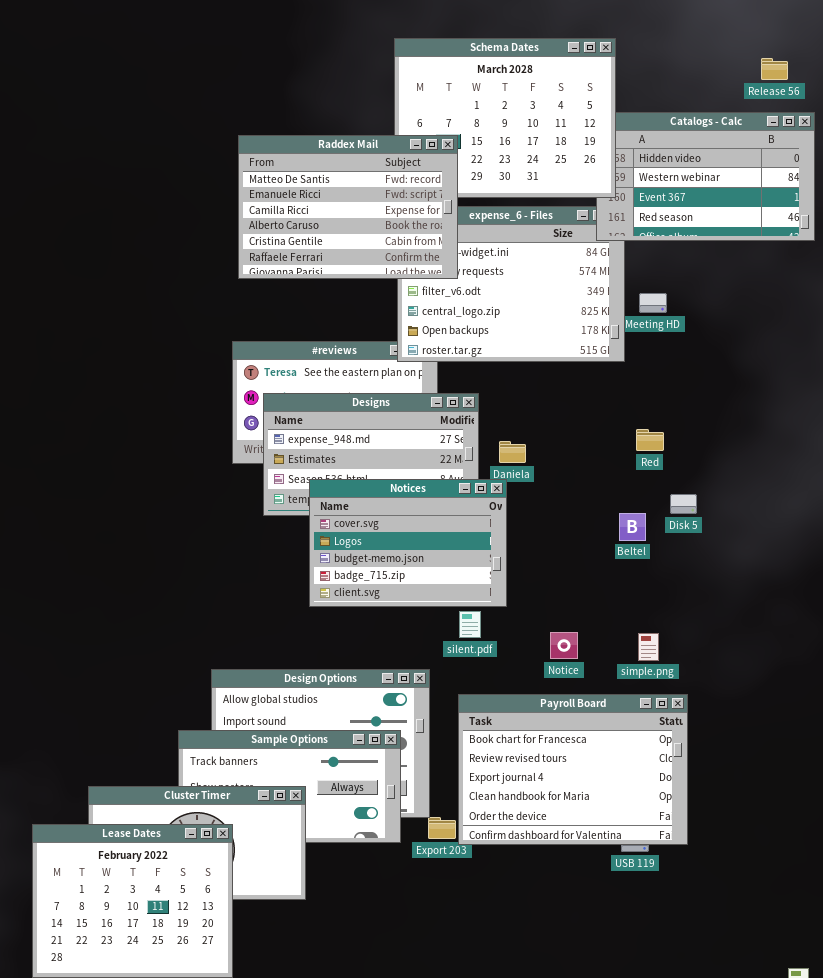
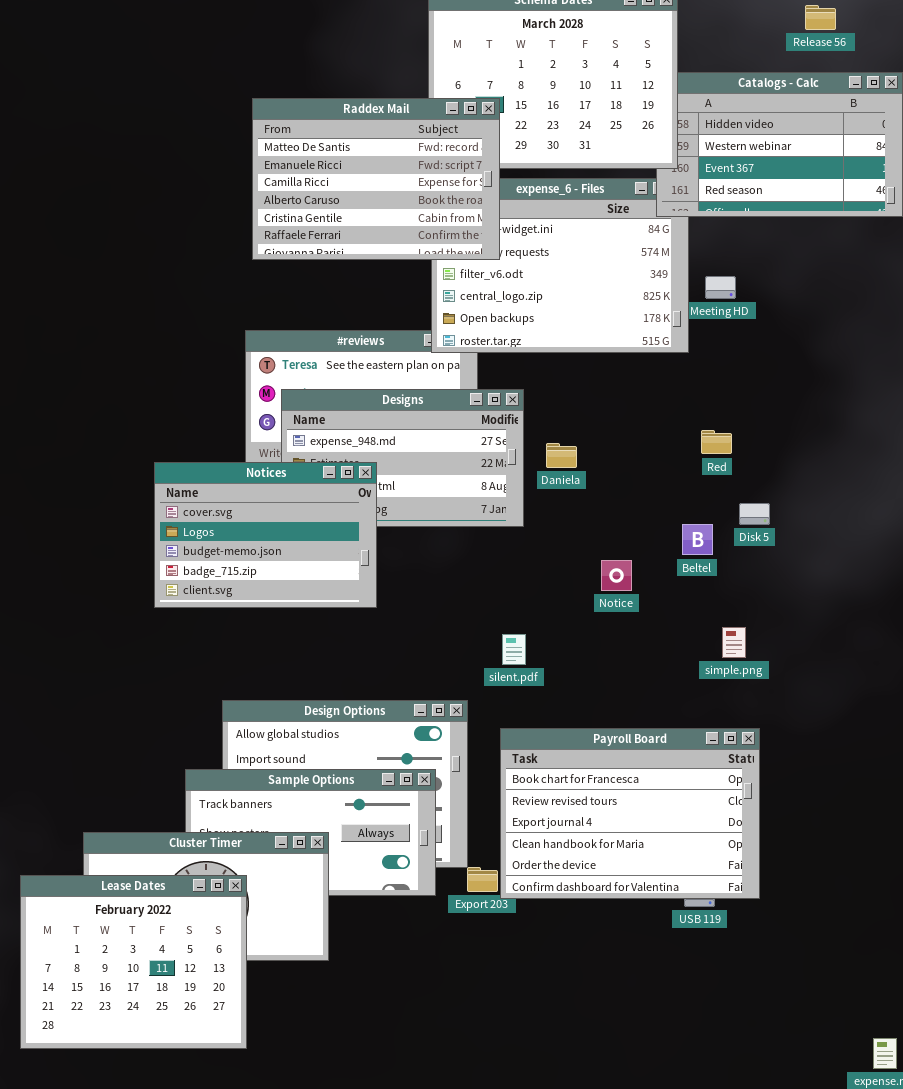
Release 56: [761,58,788,80] -> [805,5,836,30], moved
Notices: [309,479,507,607] -> [154,462,377,608], moved
Notice: [550,632,578,659] -> [601,560,632,591], moved
simple.png: [638,633,659,661] -> [722,627,746,658], moved

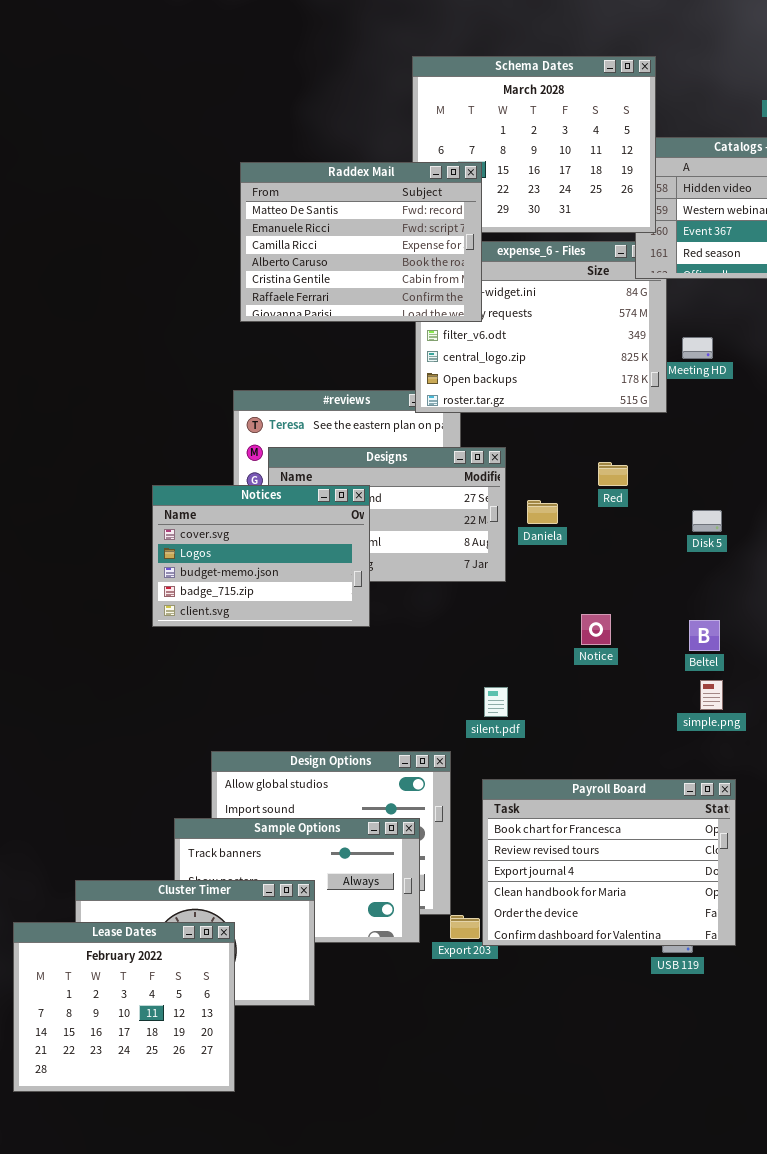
Red: [701,430,732,454] -> [598,462,628,486], moved
Notices: [154,462,377,608] -> [152,485,370,627], moved
Disk 5: [739,503,770,525] -> [692,510,722,532], moved
Beltel: [682,524,713,555] -> [689,620,720,651], moved

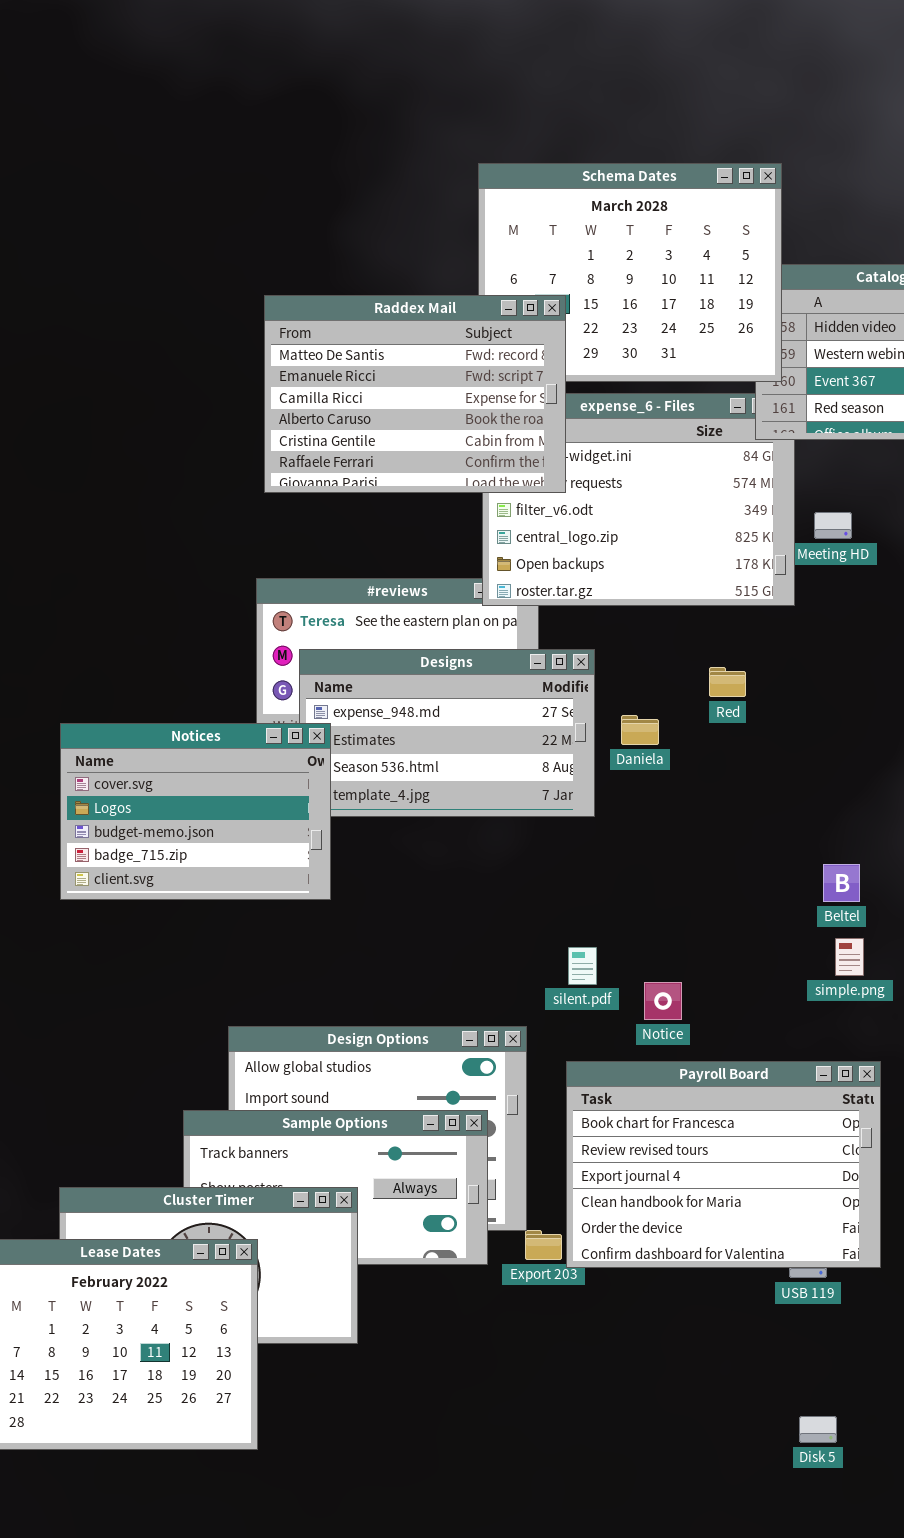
Notices: [152,485,370,627] -> [60,723,331,900], moved
Disk 5: [692,510,722,532] -> [799,1416,837,1443], moved
Notice: [581,614,611,645] -> [644,982,682,1020], moved

